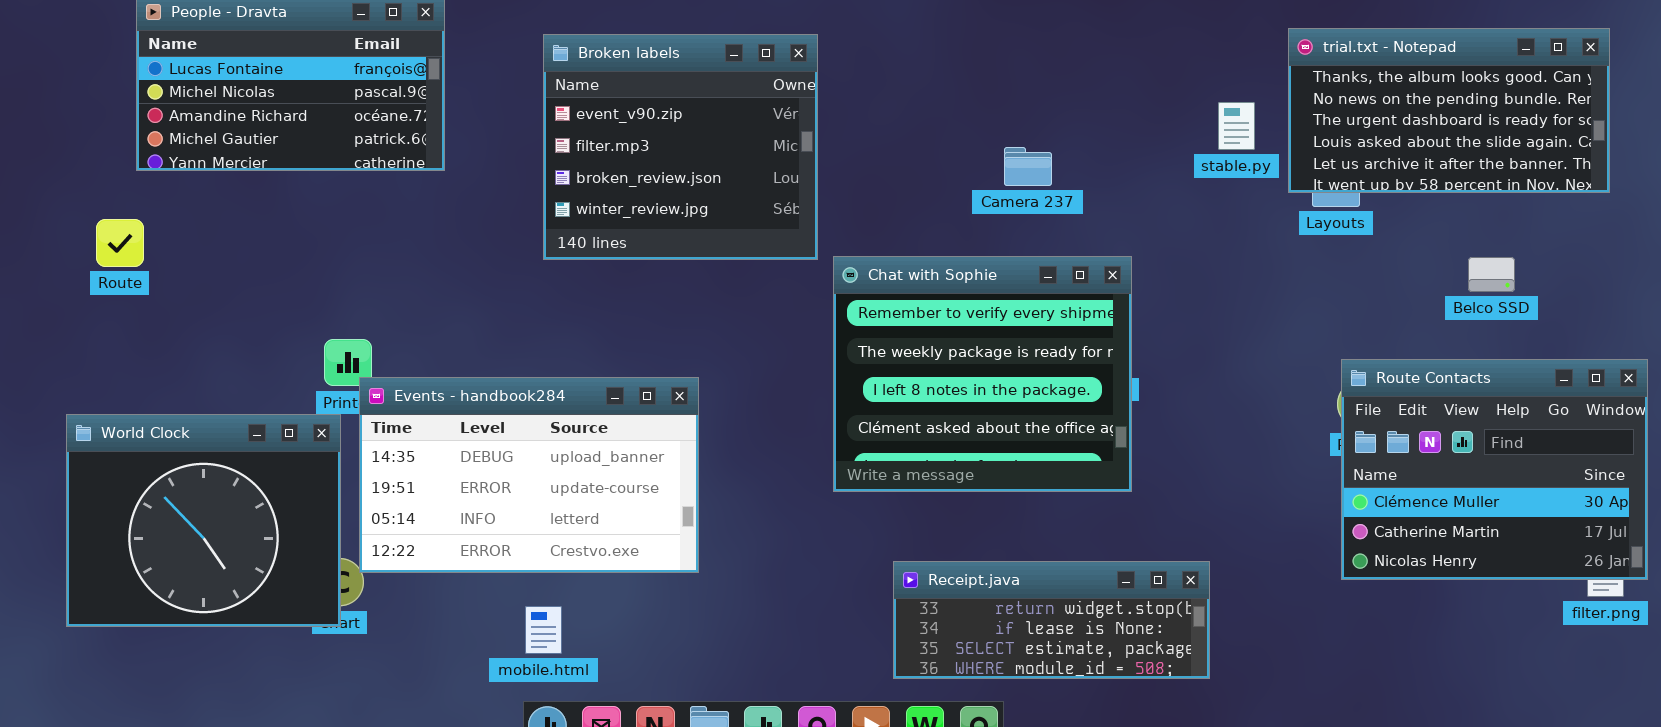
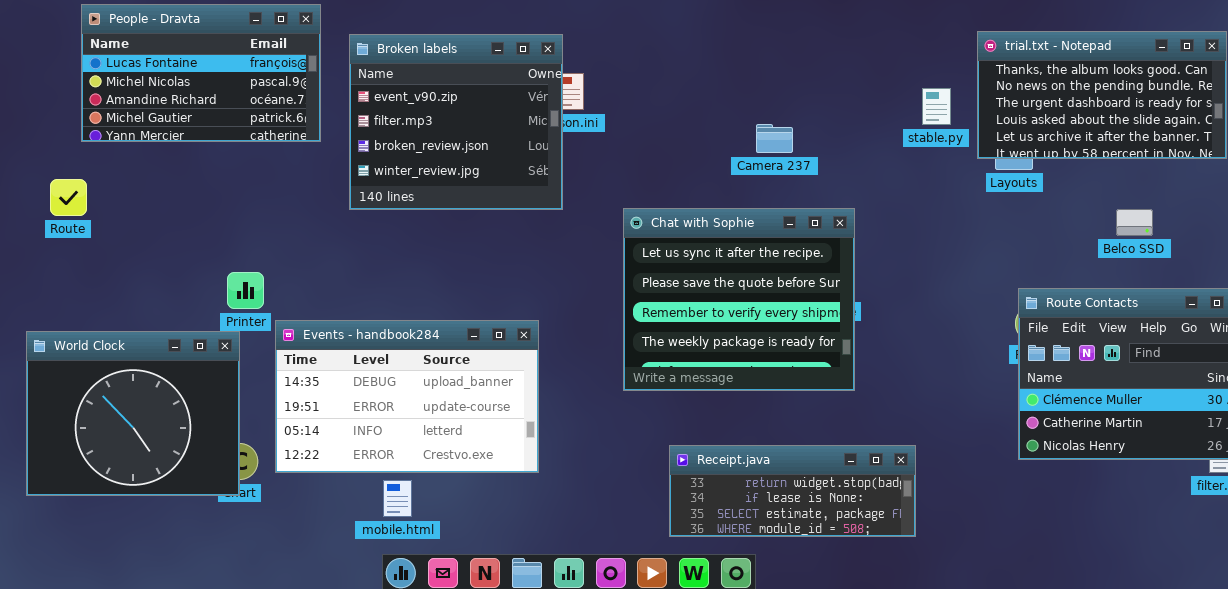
Broken labels: [543,34,818,260] -> [349,34,563,210], moved
Chat with Sophie: [833,256,1132,492] -> [623,208,855,391], scrolled up 2 rows
Events - handbook284: [359,377,699,573] -> [275,320,539,473], moved

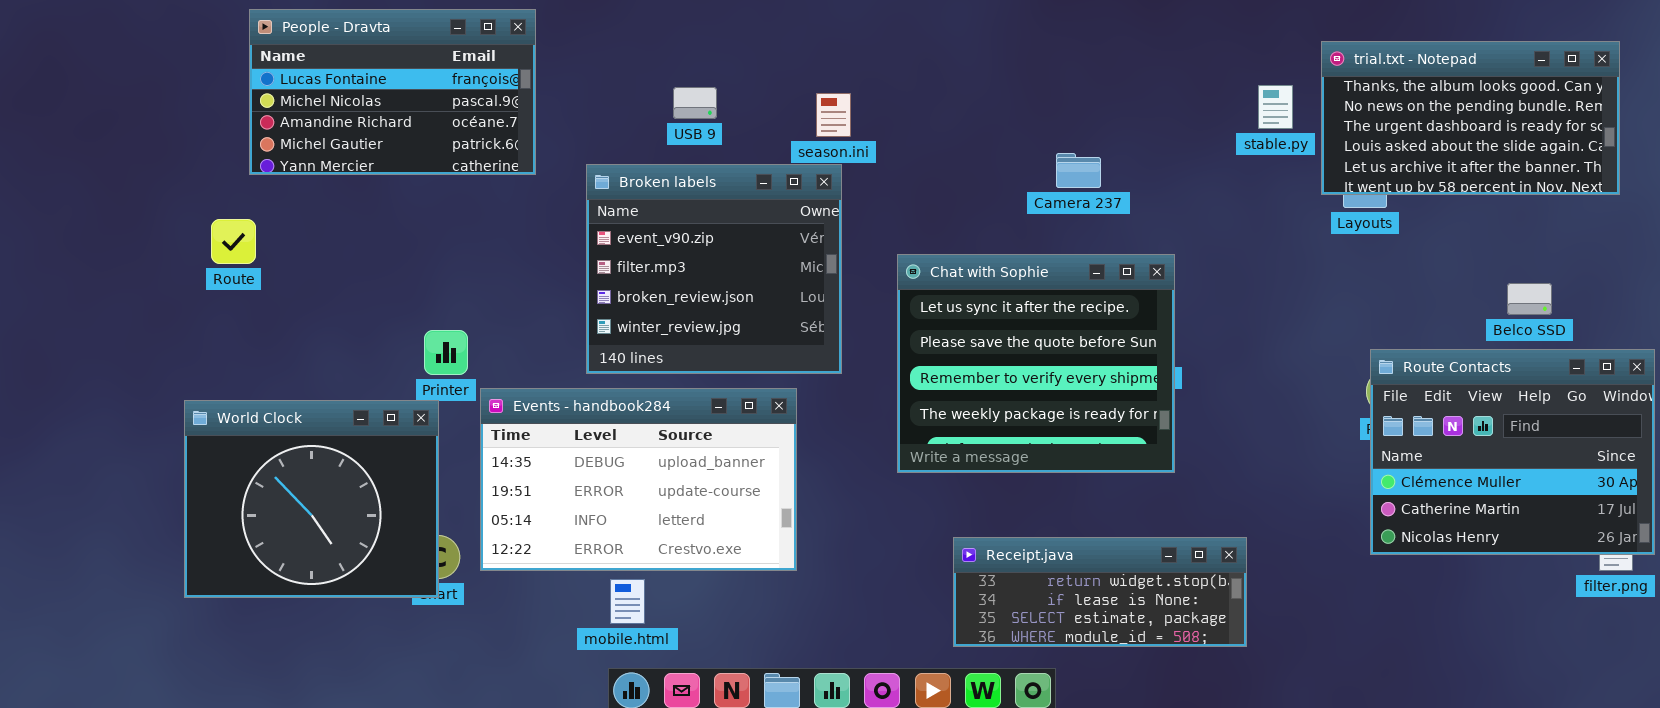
Broken labels: [349,34,563,210] -> [586,164,842,374], moved
stable.py: [922,88,951,125] -> [1258,85,1293,129], moved
Belco SSD: [1116,209,1153,236] -> [1507,283,1552,315], moved

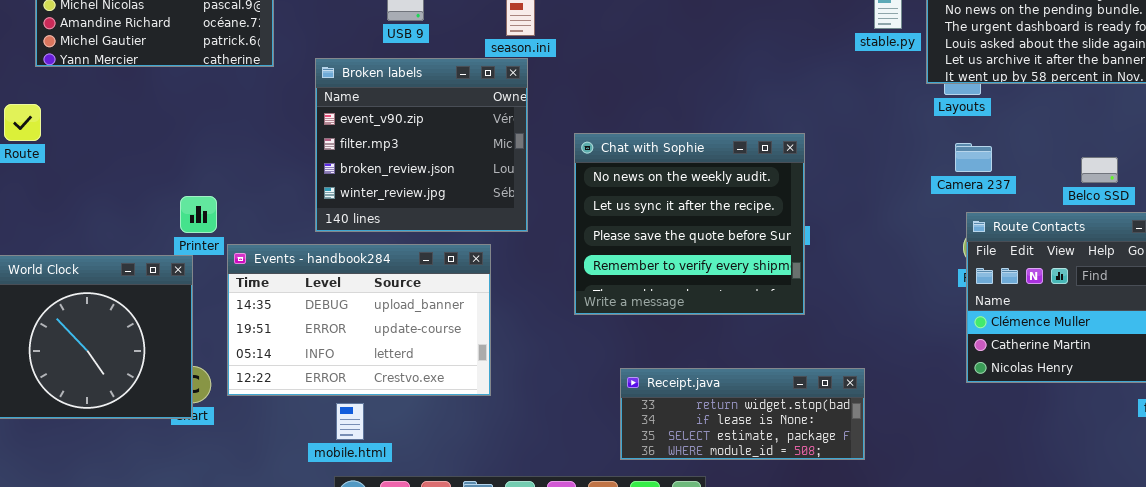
Camera 237: [1056,153,1101,188] -> [955,143,992,172], moved
Chat with Sophie: [897,254,1175,473] -> [574,133,805,315], scrolled up 1 row

